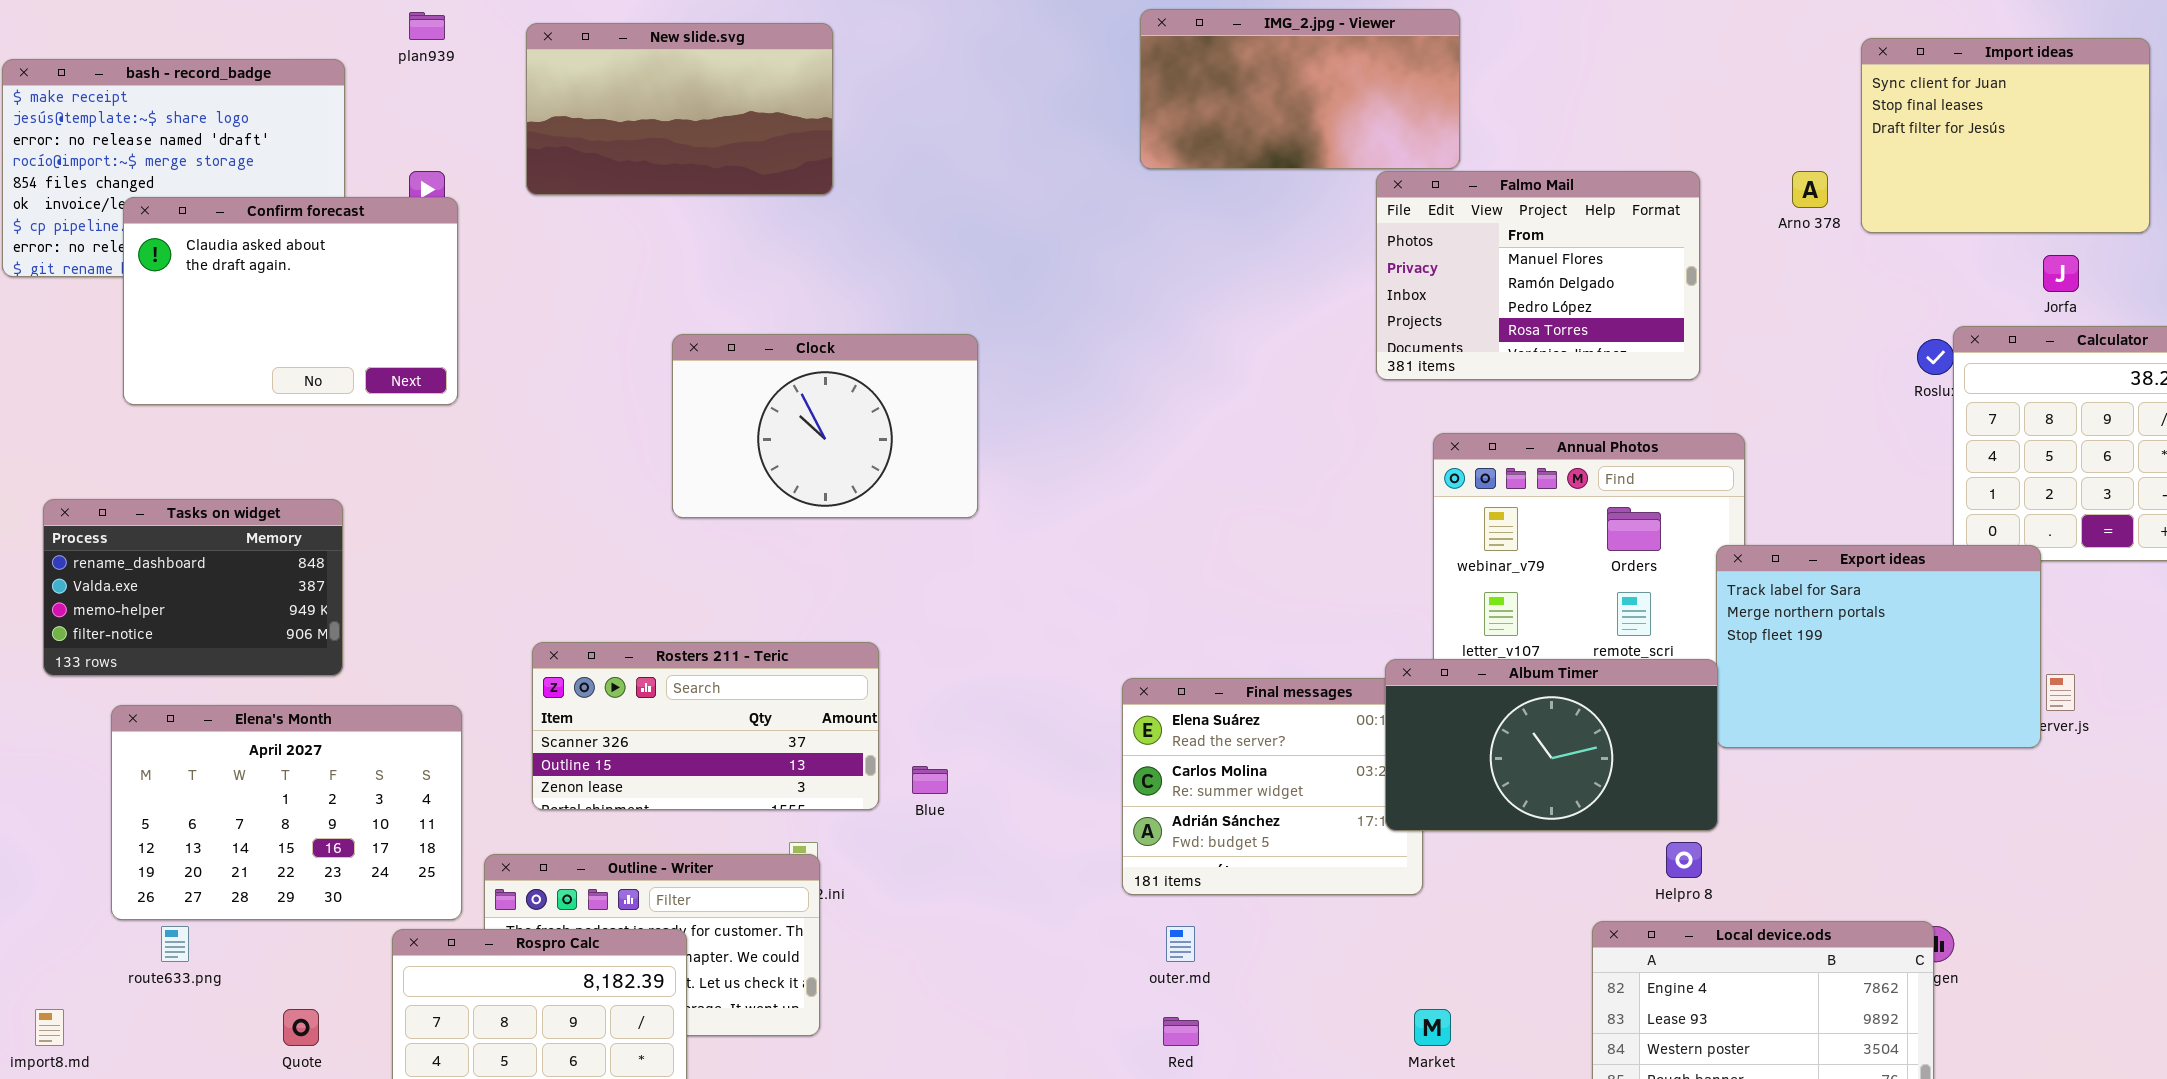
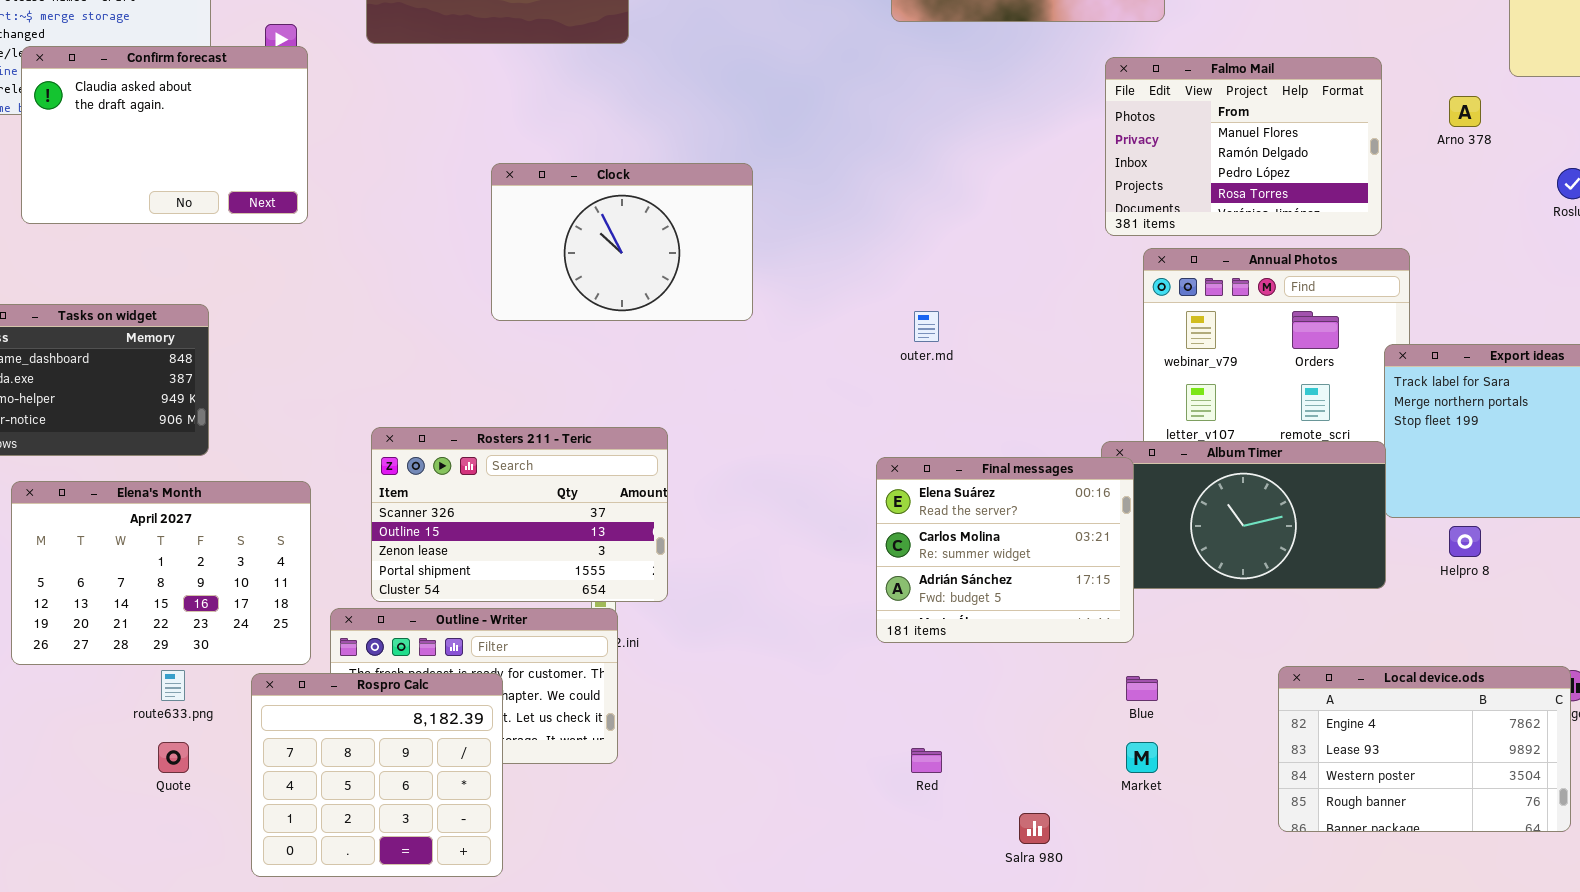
Falmo Mail: [1376,171,1700,380] -> [1105,57,1382,236], moved
Arno 378: [1792,171,1828,208] -> [1449,96,1481,127], moved
Rosters 211 - Teric: [532,642,879,810] -> [371,427,668,602], resized
Final messages: [1122,678,1423,895] -> [876,457,1134,643], raised
Blue: [912,766,948,794] -> [1126,676,1158,701], moved
Helpro 8: [1666,842,1702,878] -> [1449,526,1481,557], moved
route633.png: [161,926,189,962] -> [161,670,185,701], moved
outer.md: [1166,926,1195,962] -> [914,311,939,342], moved

